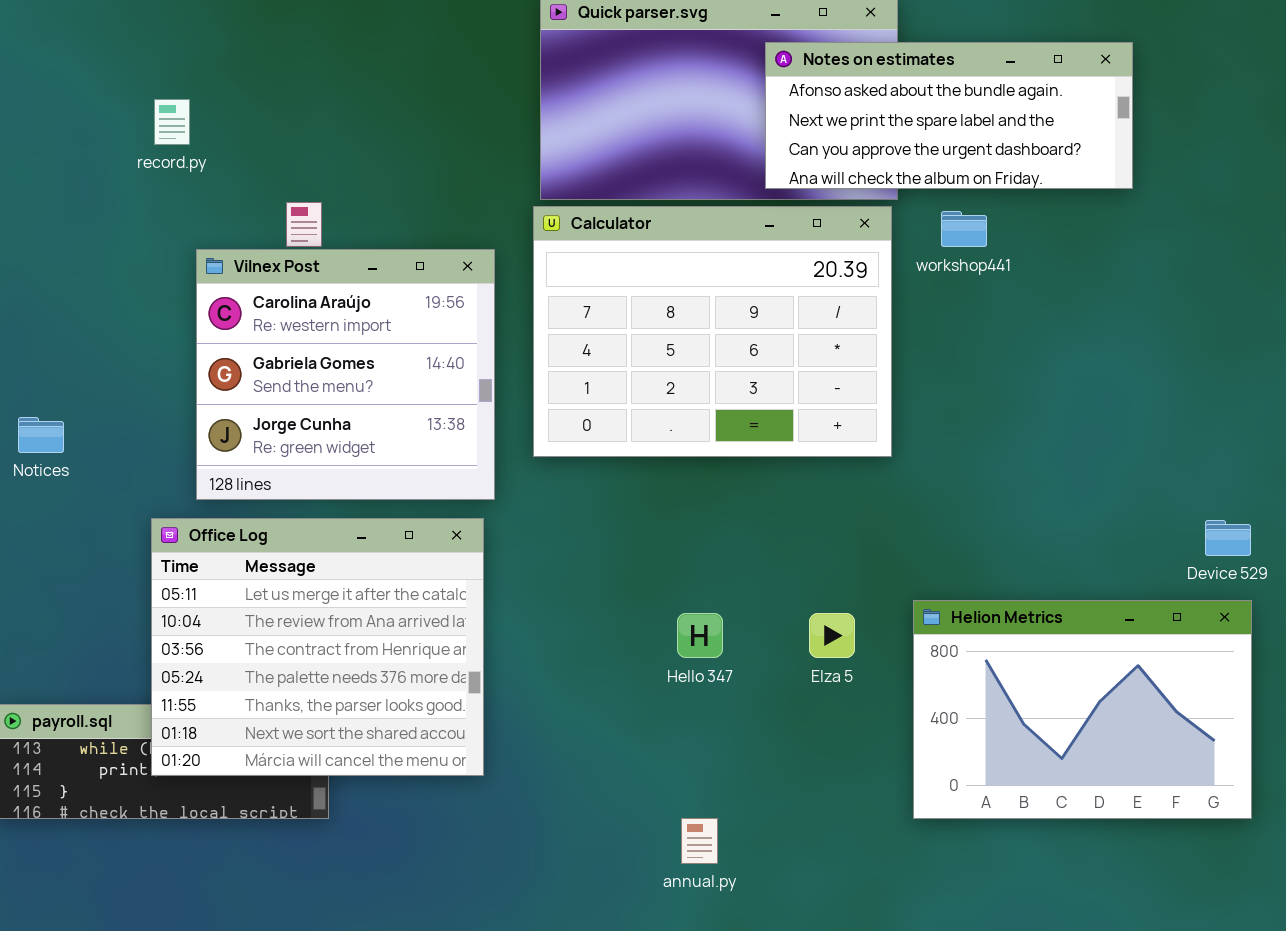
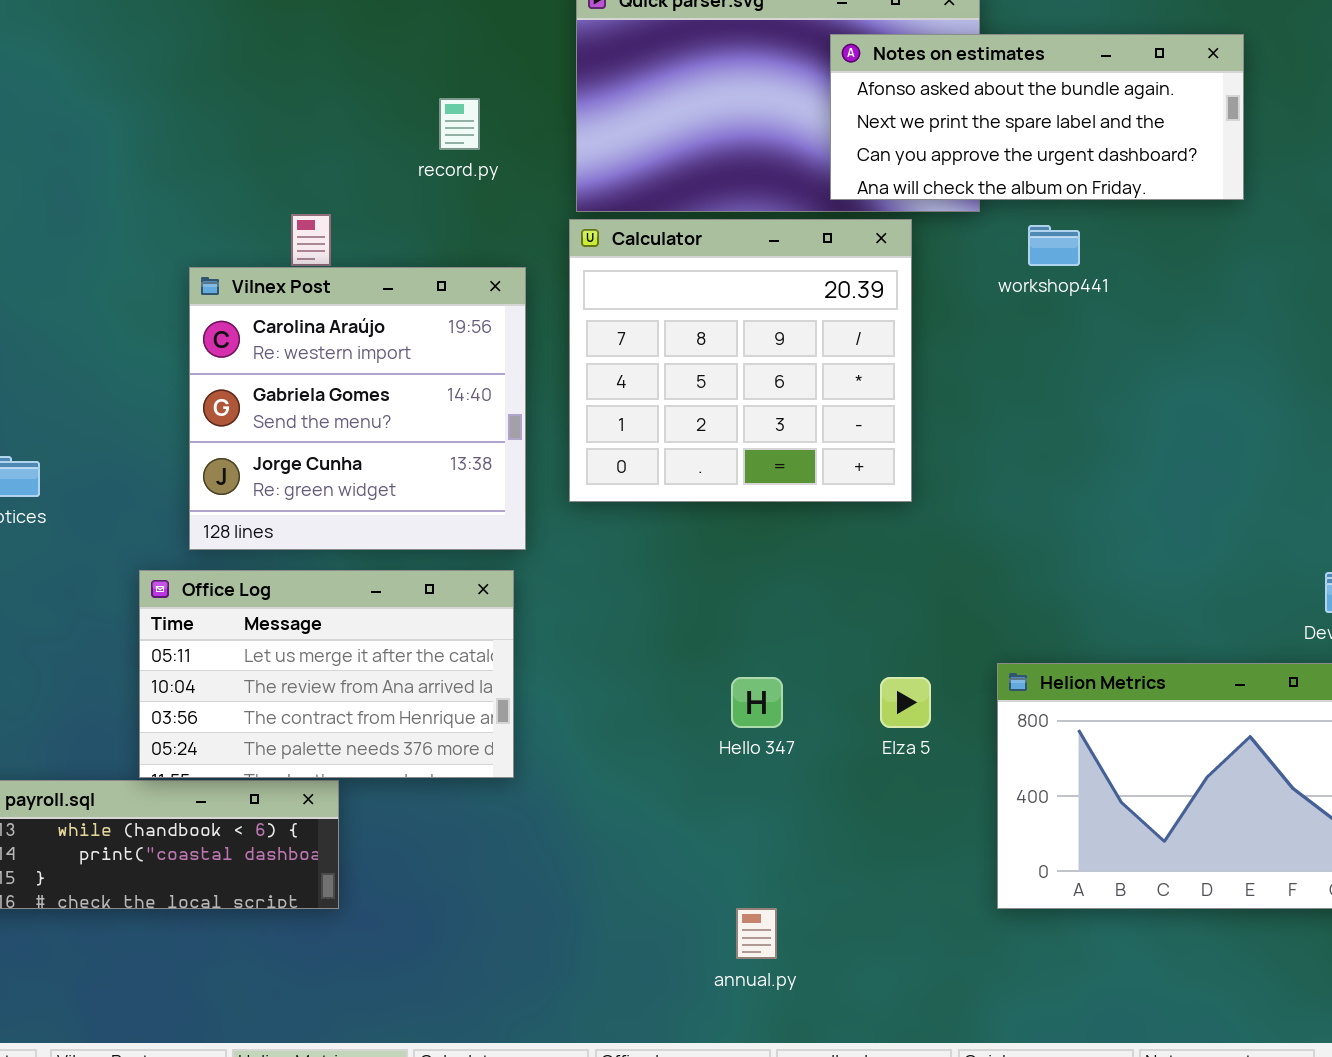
record.py: [154,99,190,145] -> [439,98,480,150], moved
Calculator: [533,206,892,457] -> [569,219,912,502], resized
Office Log: [151,518,484,776] -> [139,570,514,778], resized

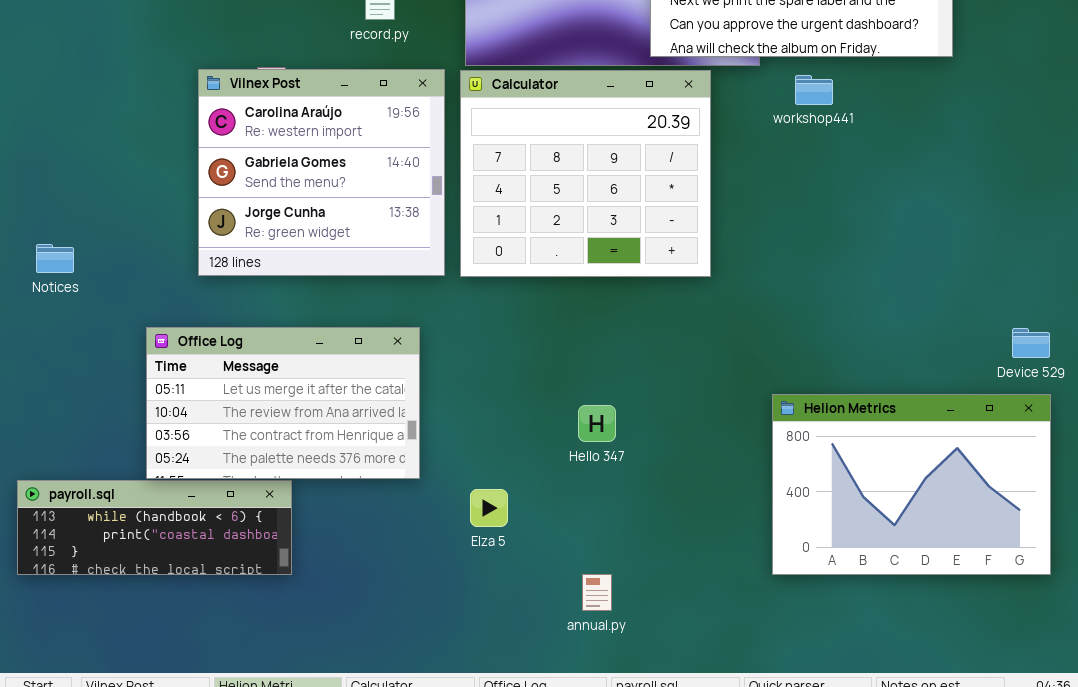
Vilnex Post: [189,267,526,550] -> [198,69,445,276], moved
Elza 5: [880,677,931,728] -> [470,489,508,527], moved

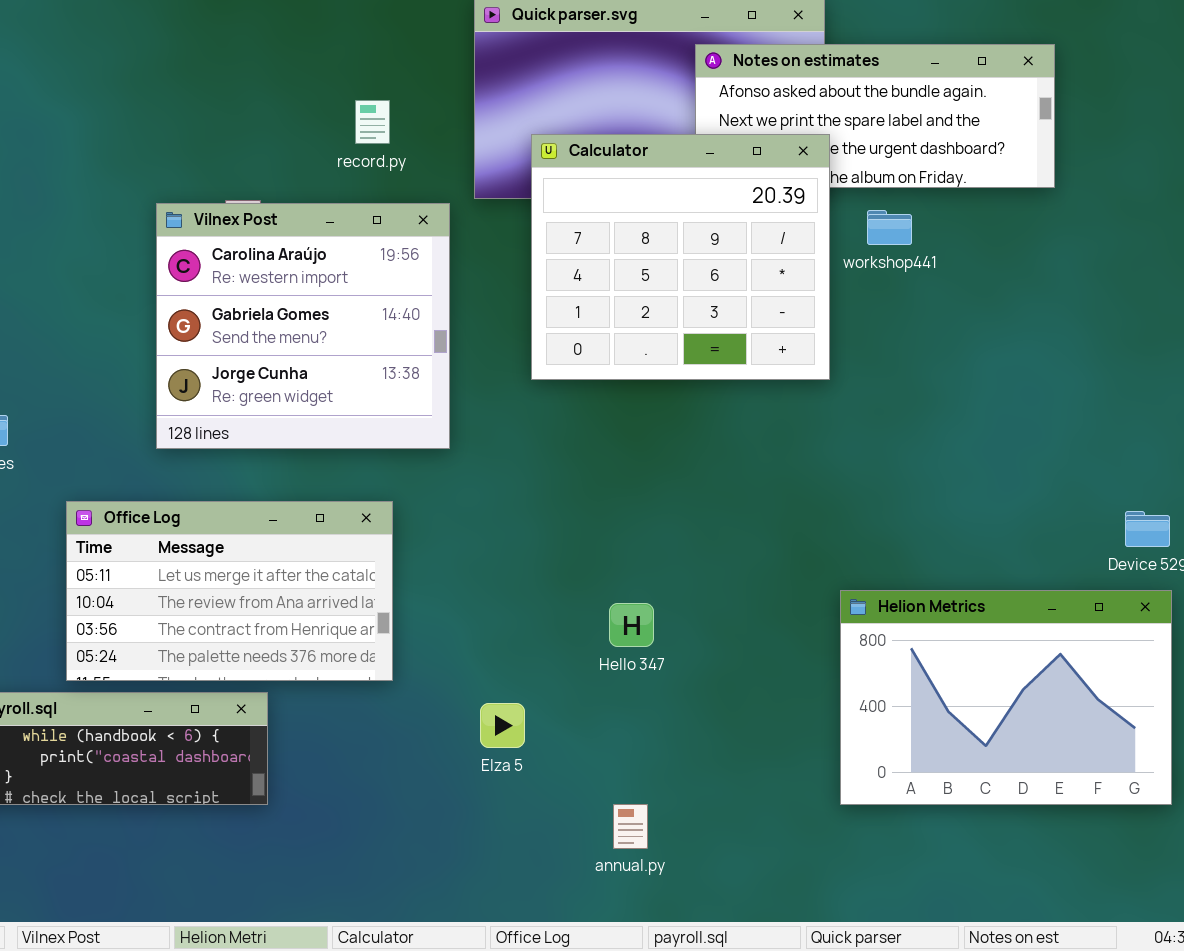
Calculator: [460,70,711,277] -> [531,134,830,380], moved
Office Log: [146,327,420,479] -> [66,501,393,681], moved

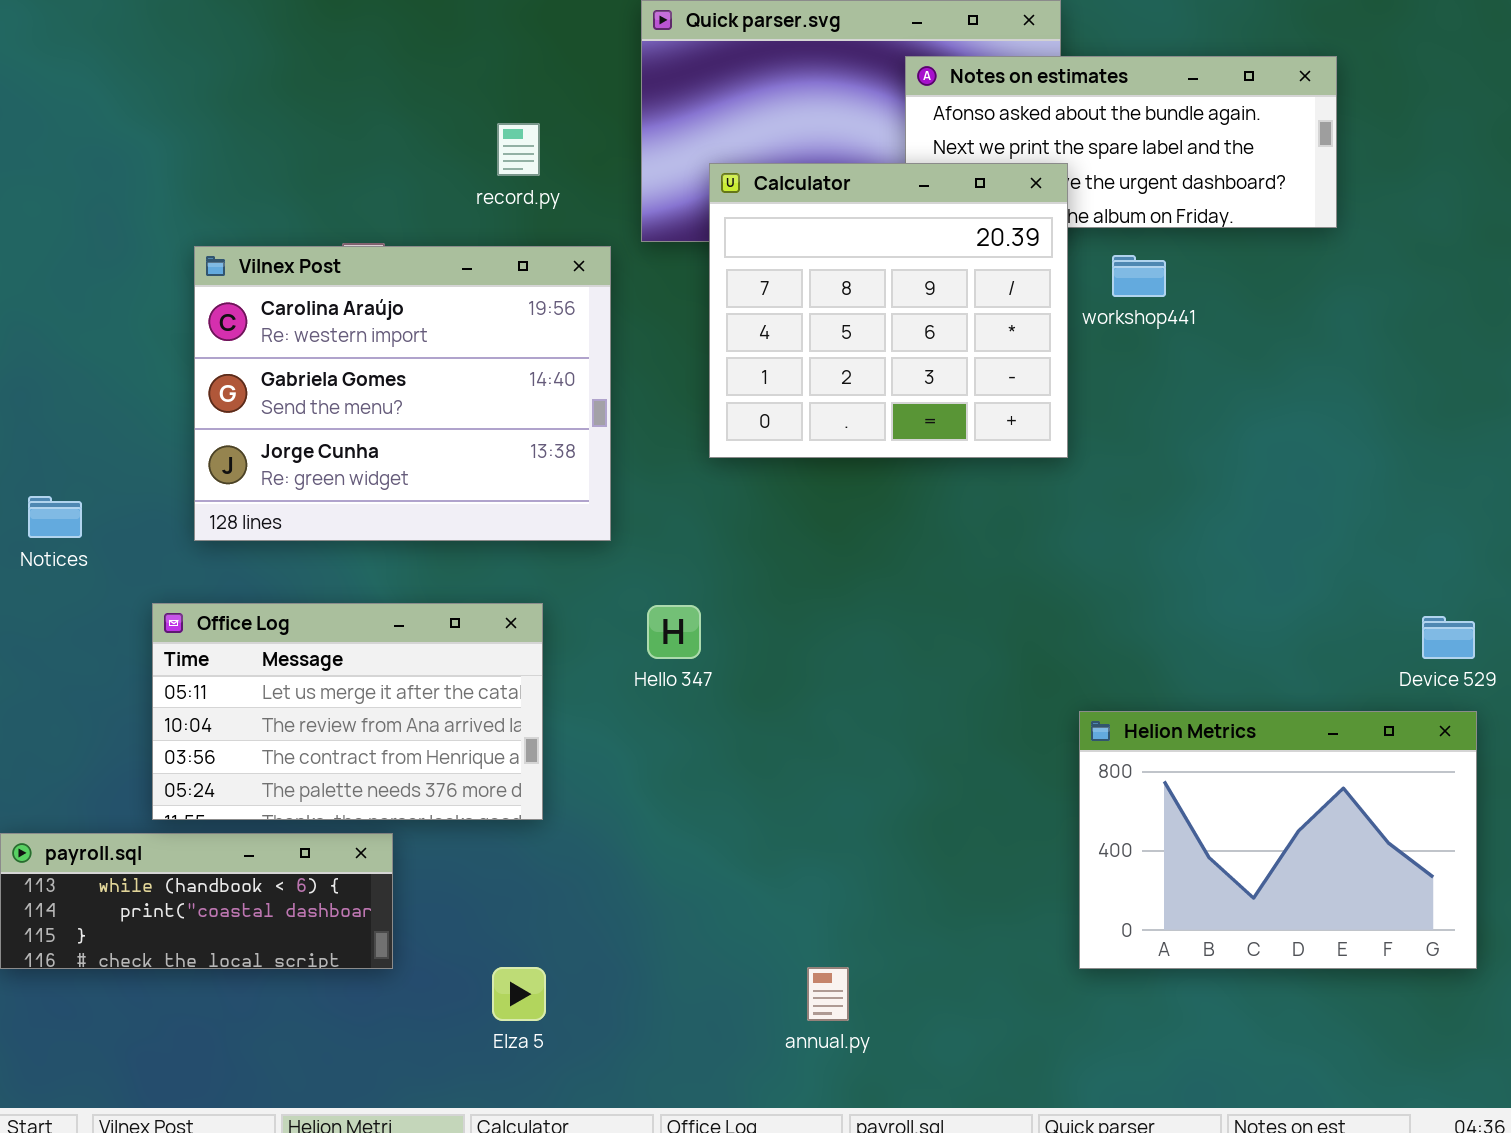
Vilnex Post: [156,203,450,449] -> [194,246,611,541], resized
Hello 347: [609,603,654,647] -> [647,605,701,659], moved
Elza 5: [480,703,525,748] -> [492,967,546,1021], moved

